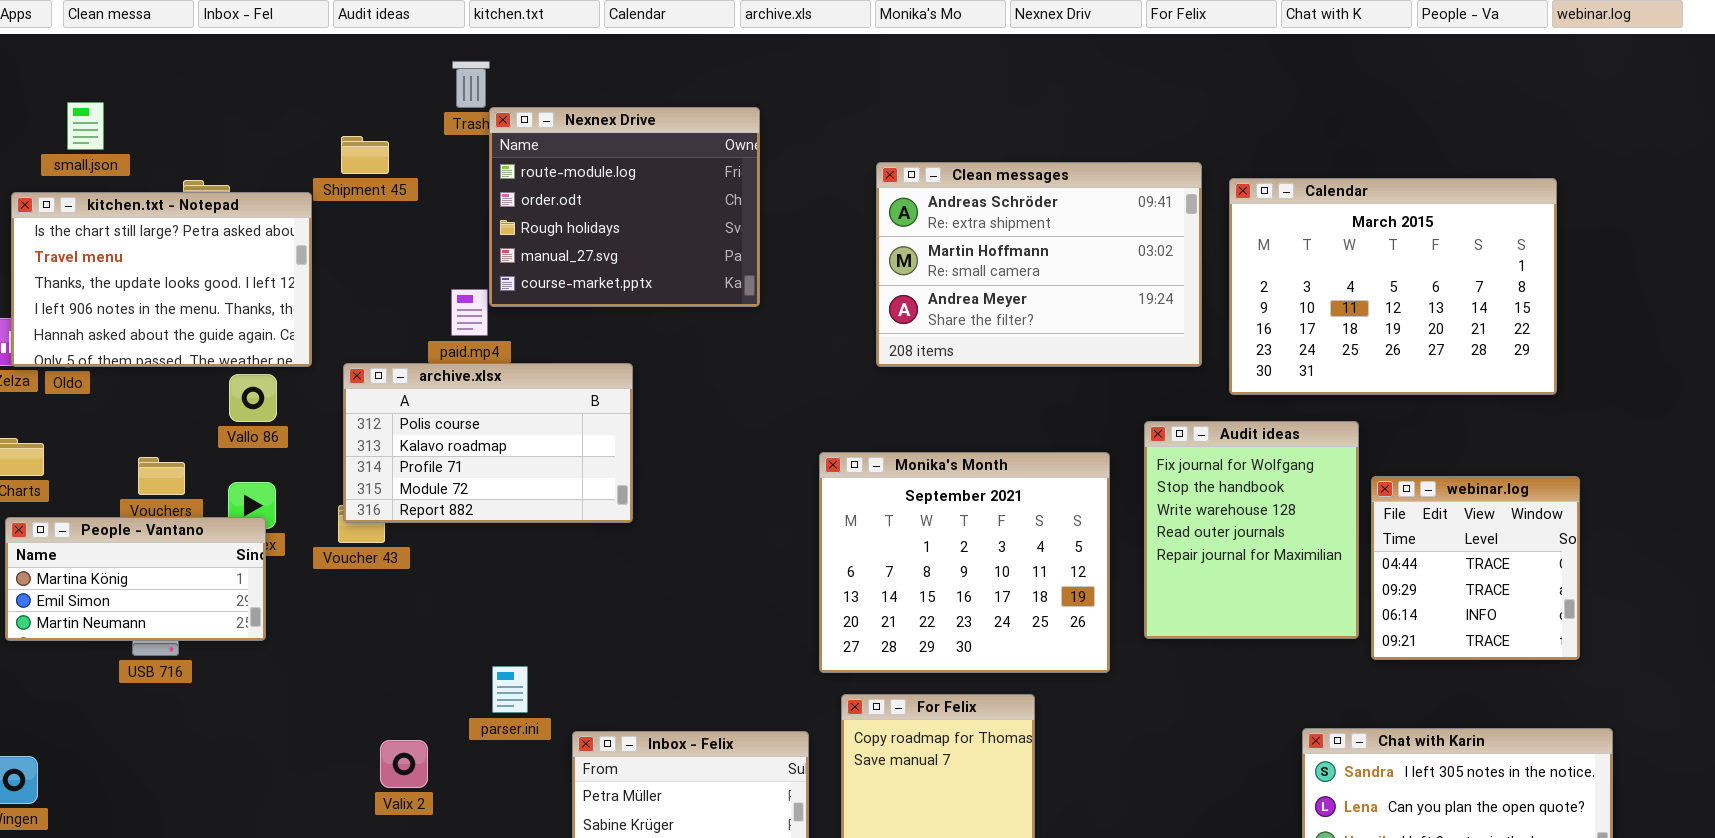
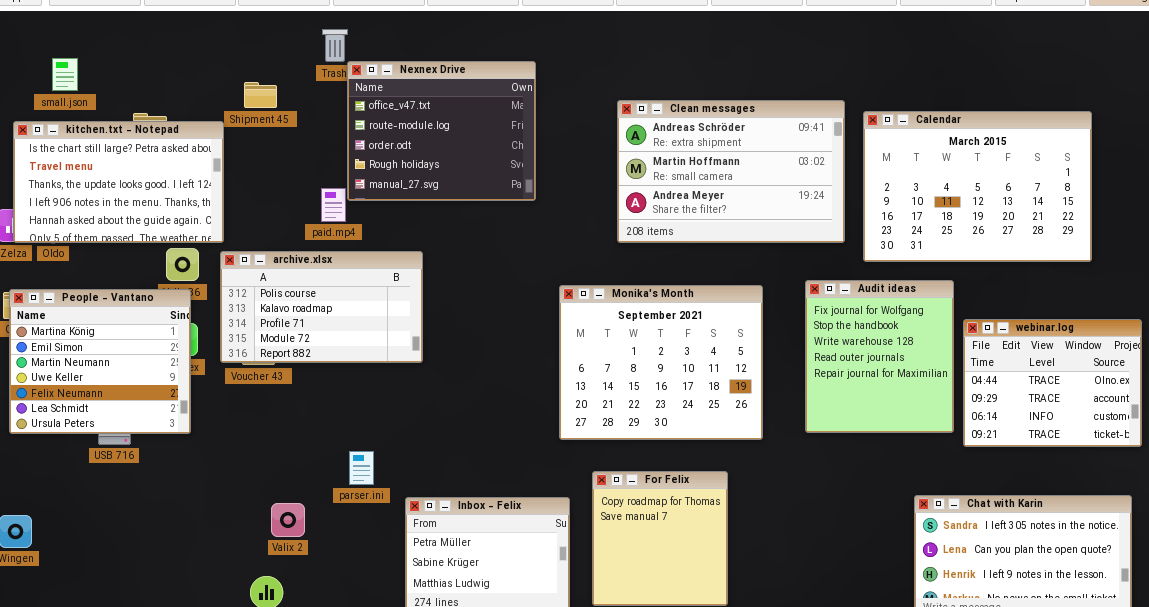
Nexnex Drive: [489,107,760,307] -> [347,61,536,201], scrolled up 1 row
archive.xlsx: [343,363,633,523] -> [220,251,423,363], moved
Monika's Month: [819,452,1110,673] -> [559,285,763,440], moved
webinar.log: [1371,476,1580,660] -> [963,319,1142,447], resized
People - Vantano: [5,517,266,641] -> [9,289,191,434], resized

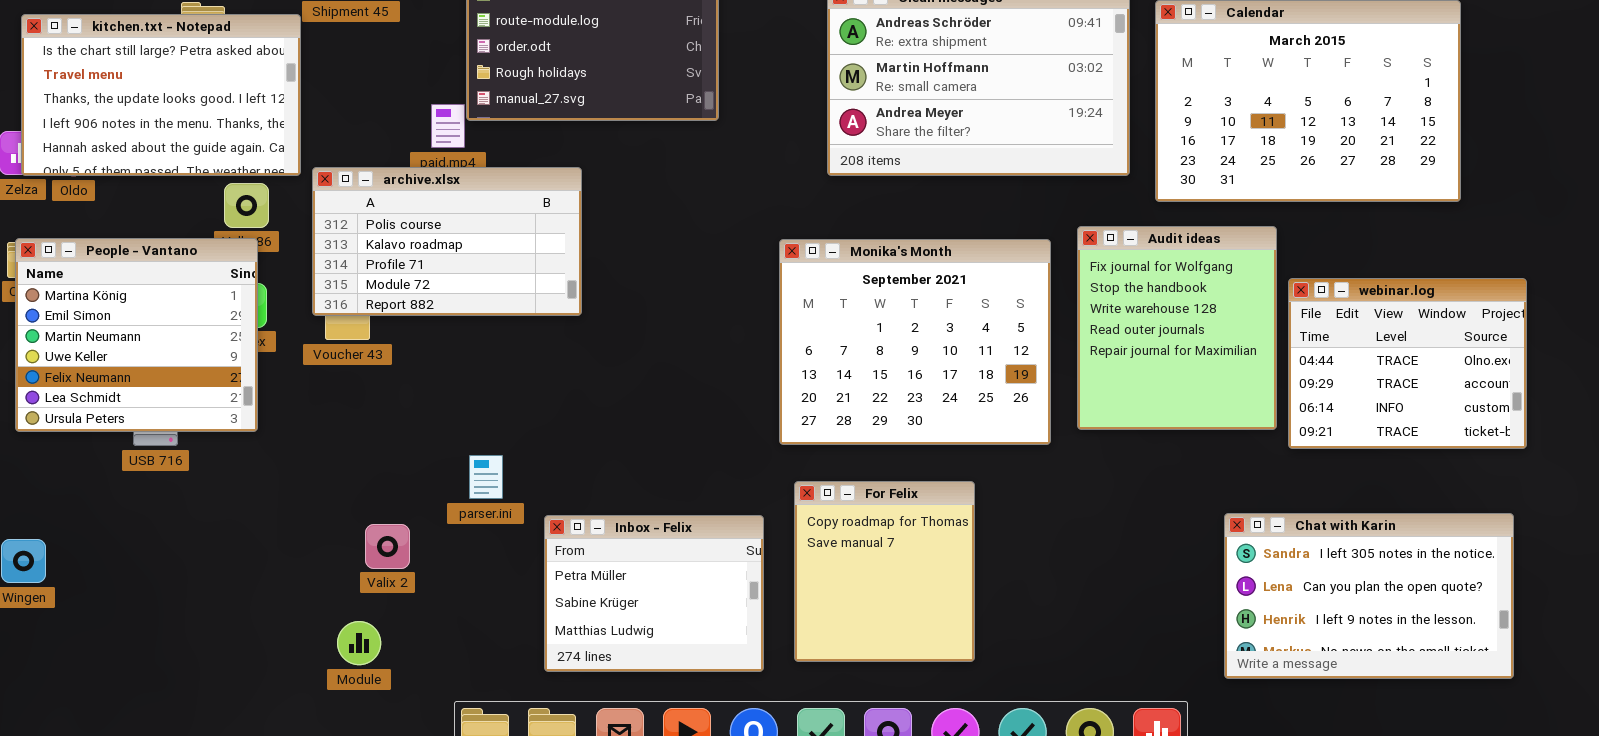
archive.xlsx: [220,251,423,363] -> [312,167,582,316], moved
Monika's Month: [559,285,763,440] -> [779,239,1051,445], moved

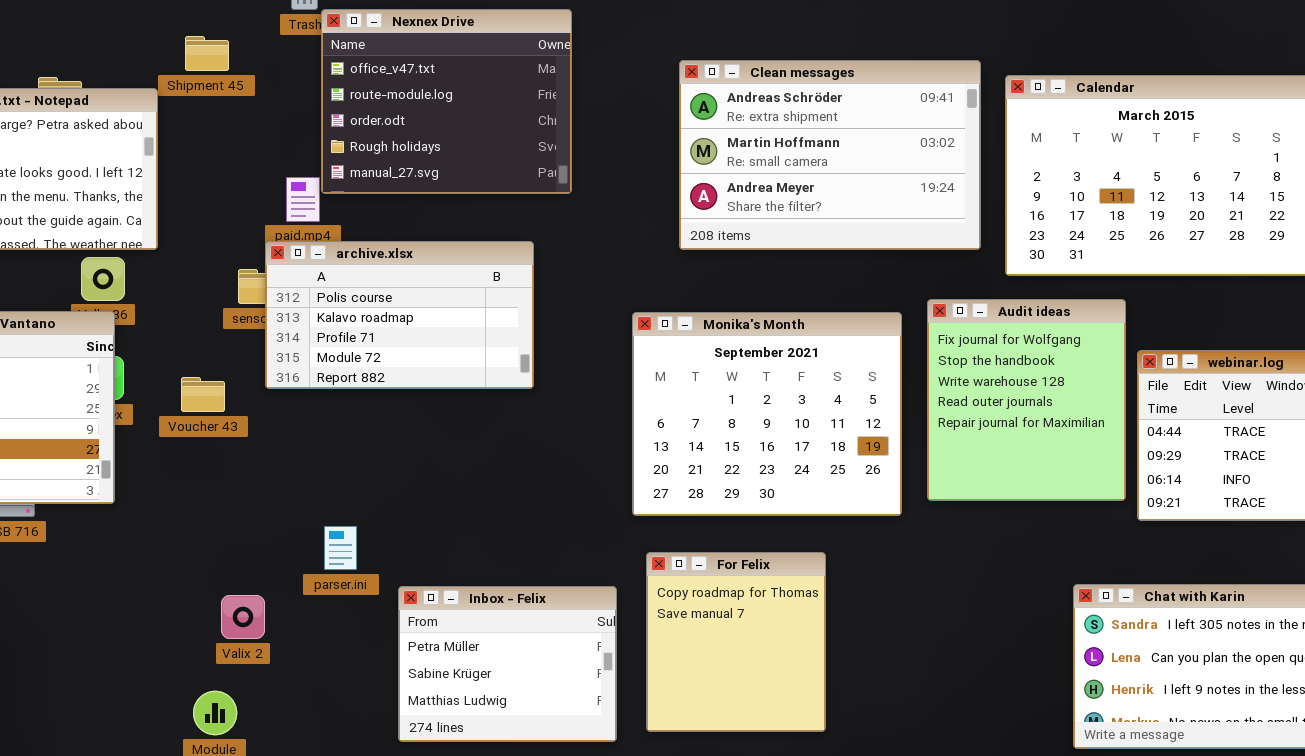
archive.xlsx: [312,167,582,316] -> [265,241,534,389], moved

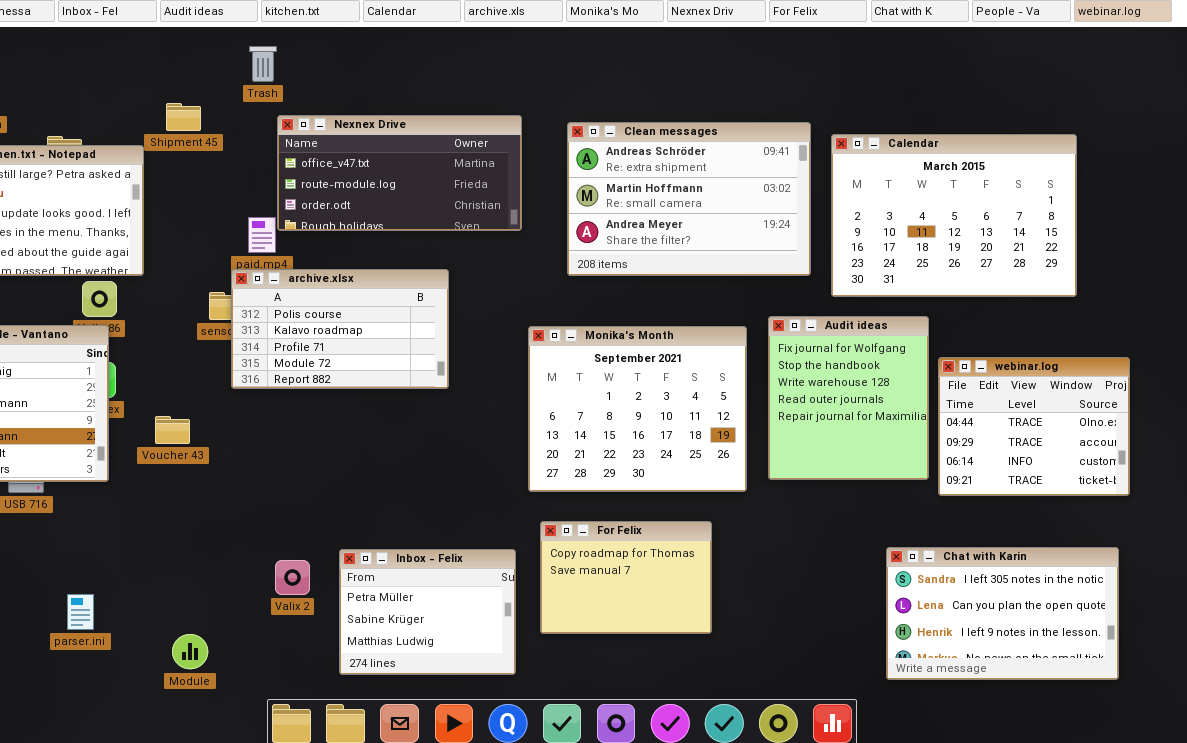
Nexnex Drive: [321,9,572,194] -> [277,115,522,231], resized
Voucher 43: [181,377,225,412] -> [155,416,190,444], moved
parser.ini: [324,526,357,570] -> [67,594,94,630], moved
For Felix: [646,552,826,732] -> [540,521,712,634], resized
Valix 2: [221,595,265,639] -> [275,560,310,595], moved

